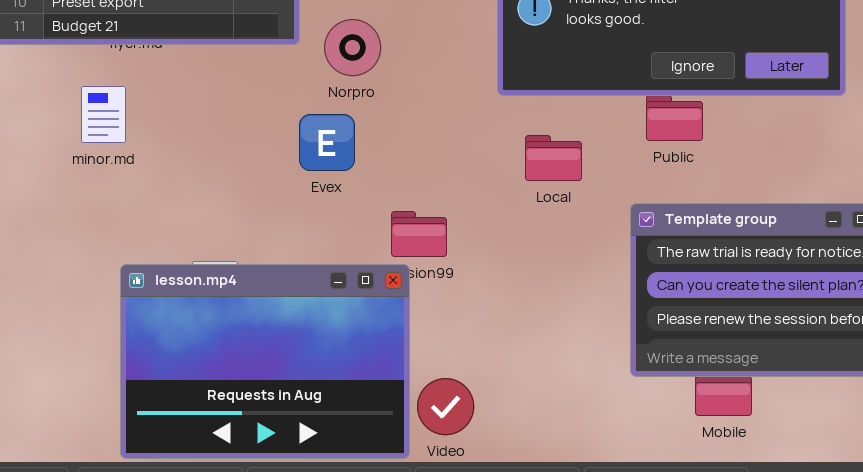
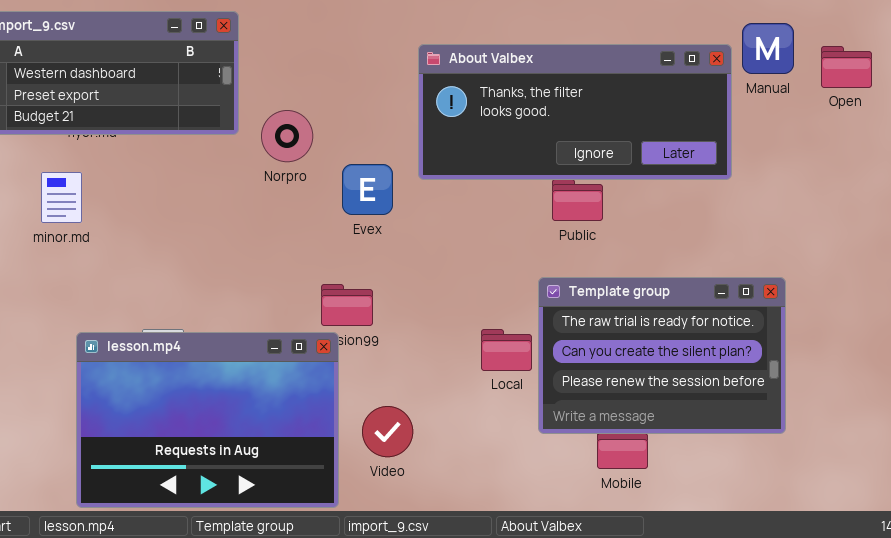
Evex: [299,114,355,171] -> [342,164,393,215], moved
Local: [525,135,582,181] -> [481,329,532,371], moved
Video: [417,378,474,435] -> [362,406,413,457], moved

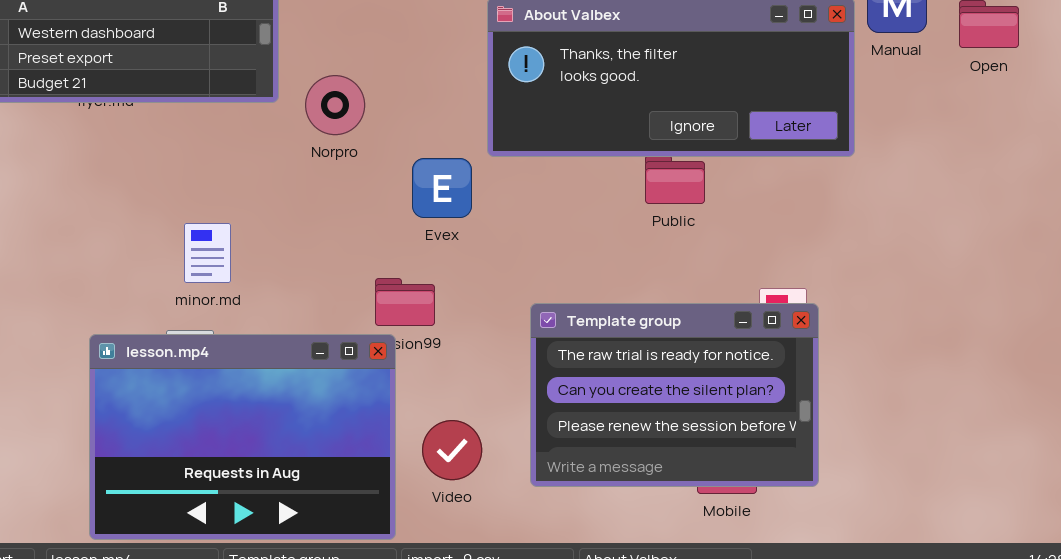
Evex: [342,164,393,215] -> [412,158,472,218], moved
minor.md: [41,172,82,223] -> [184,223,231,283], moved
Template group: [538,277,786,434] -> [530,303,819,487], moved

